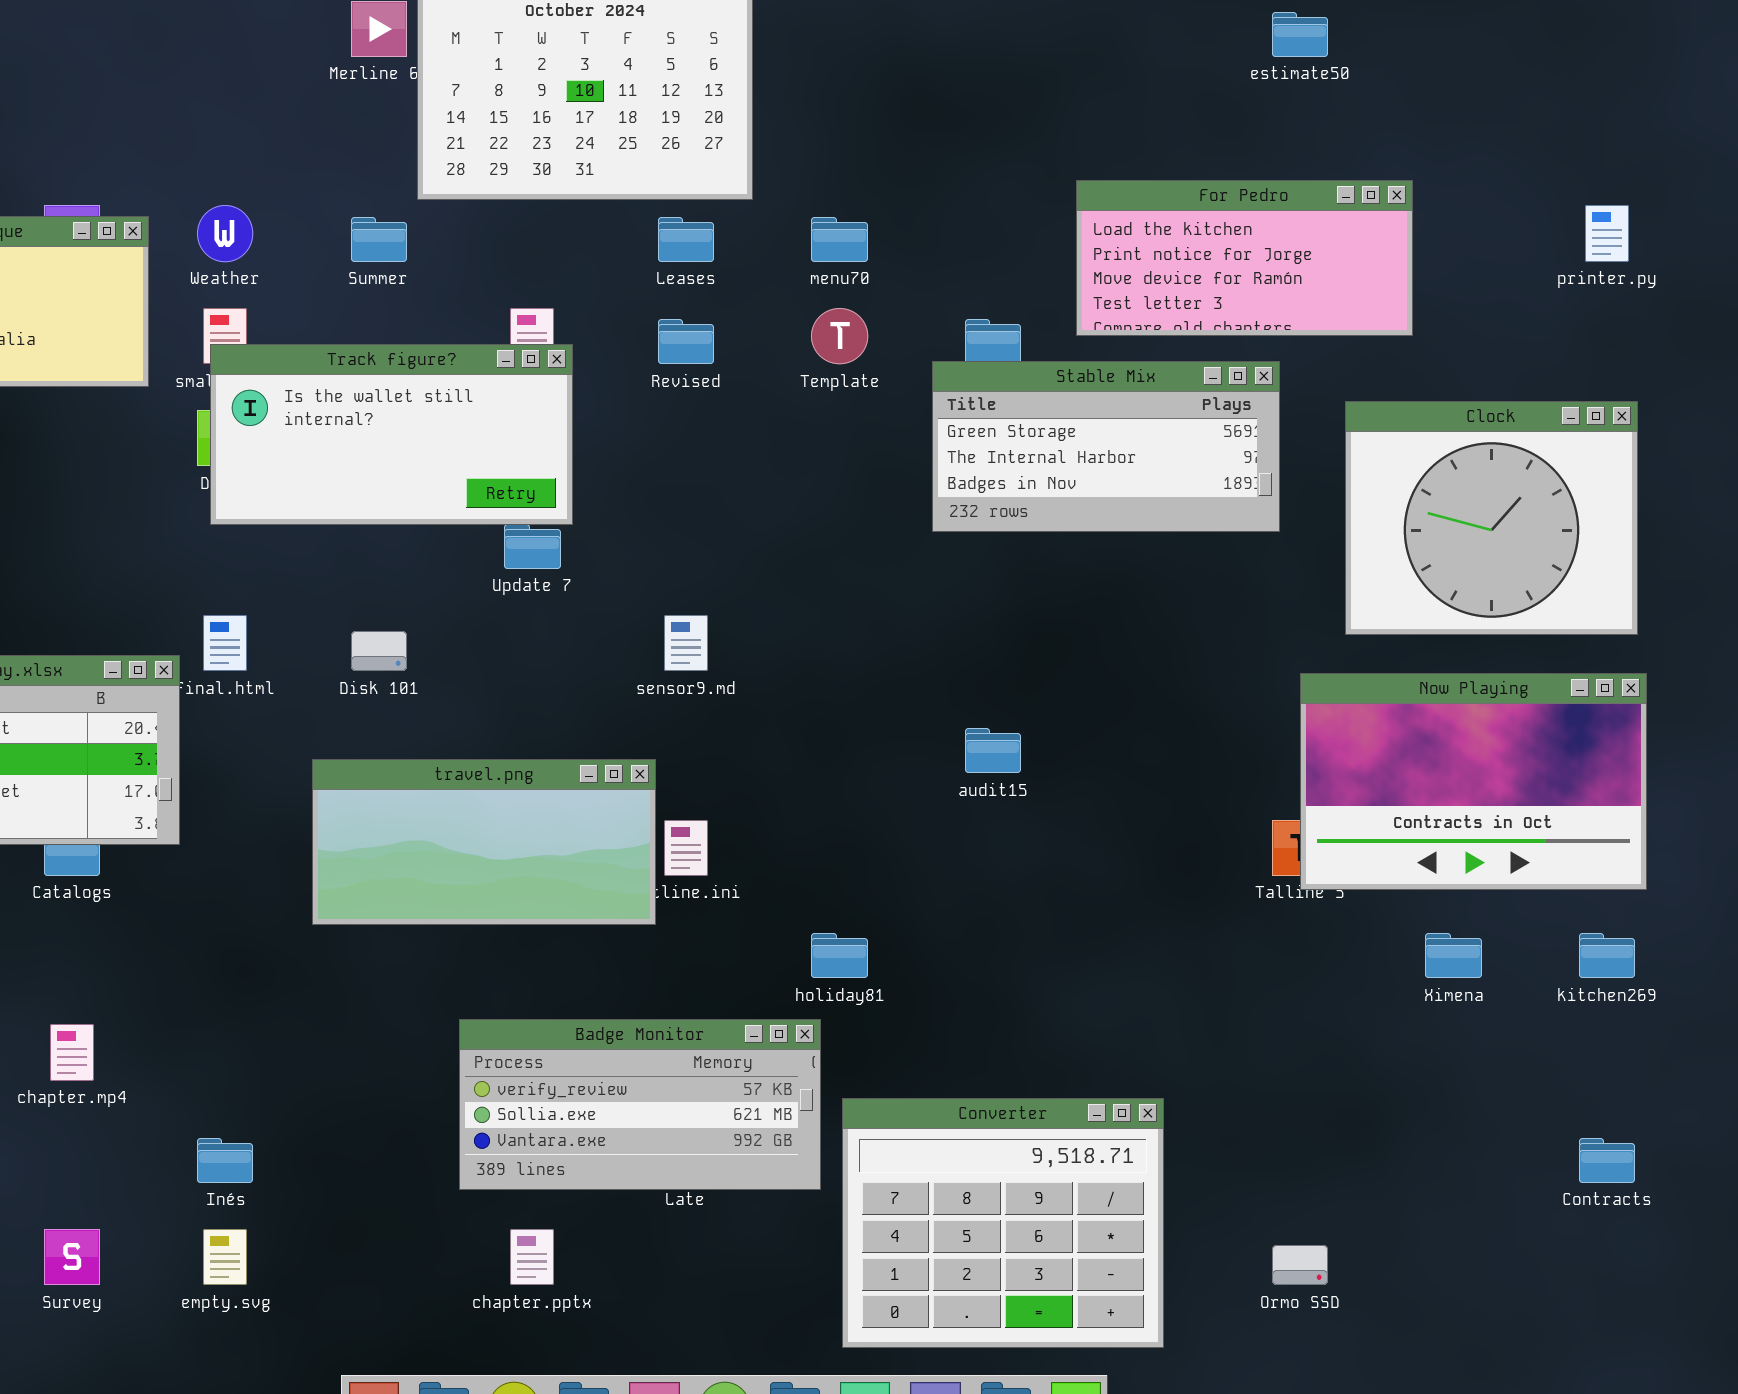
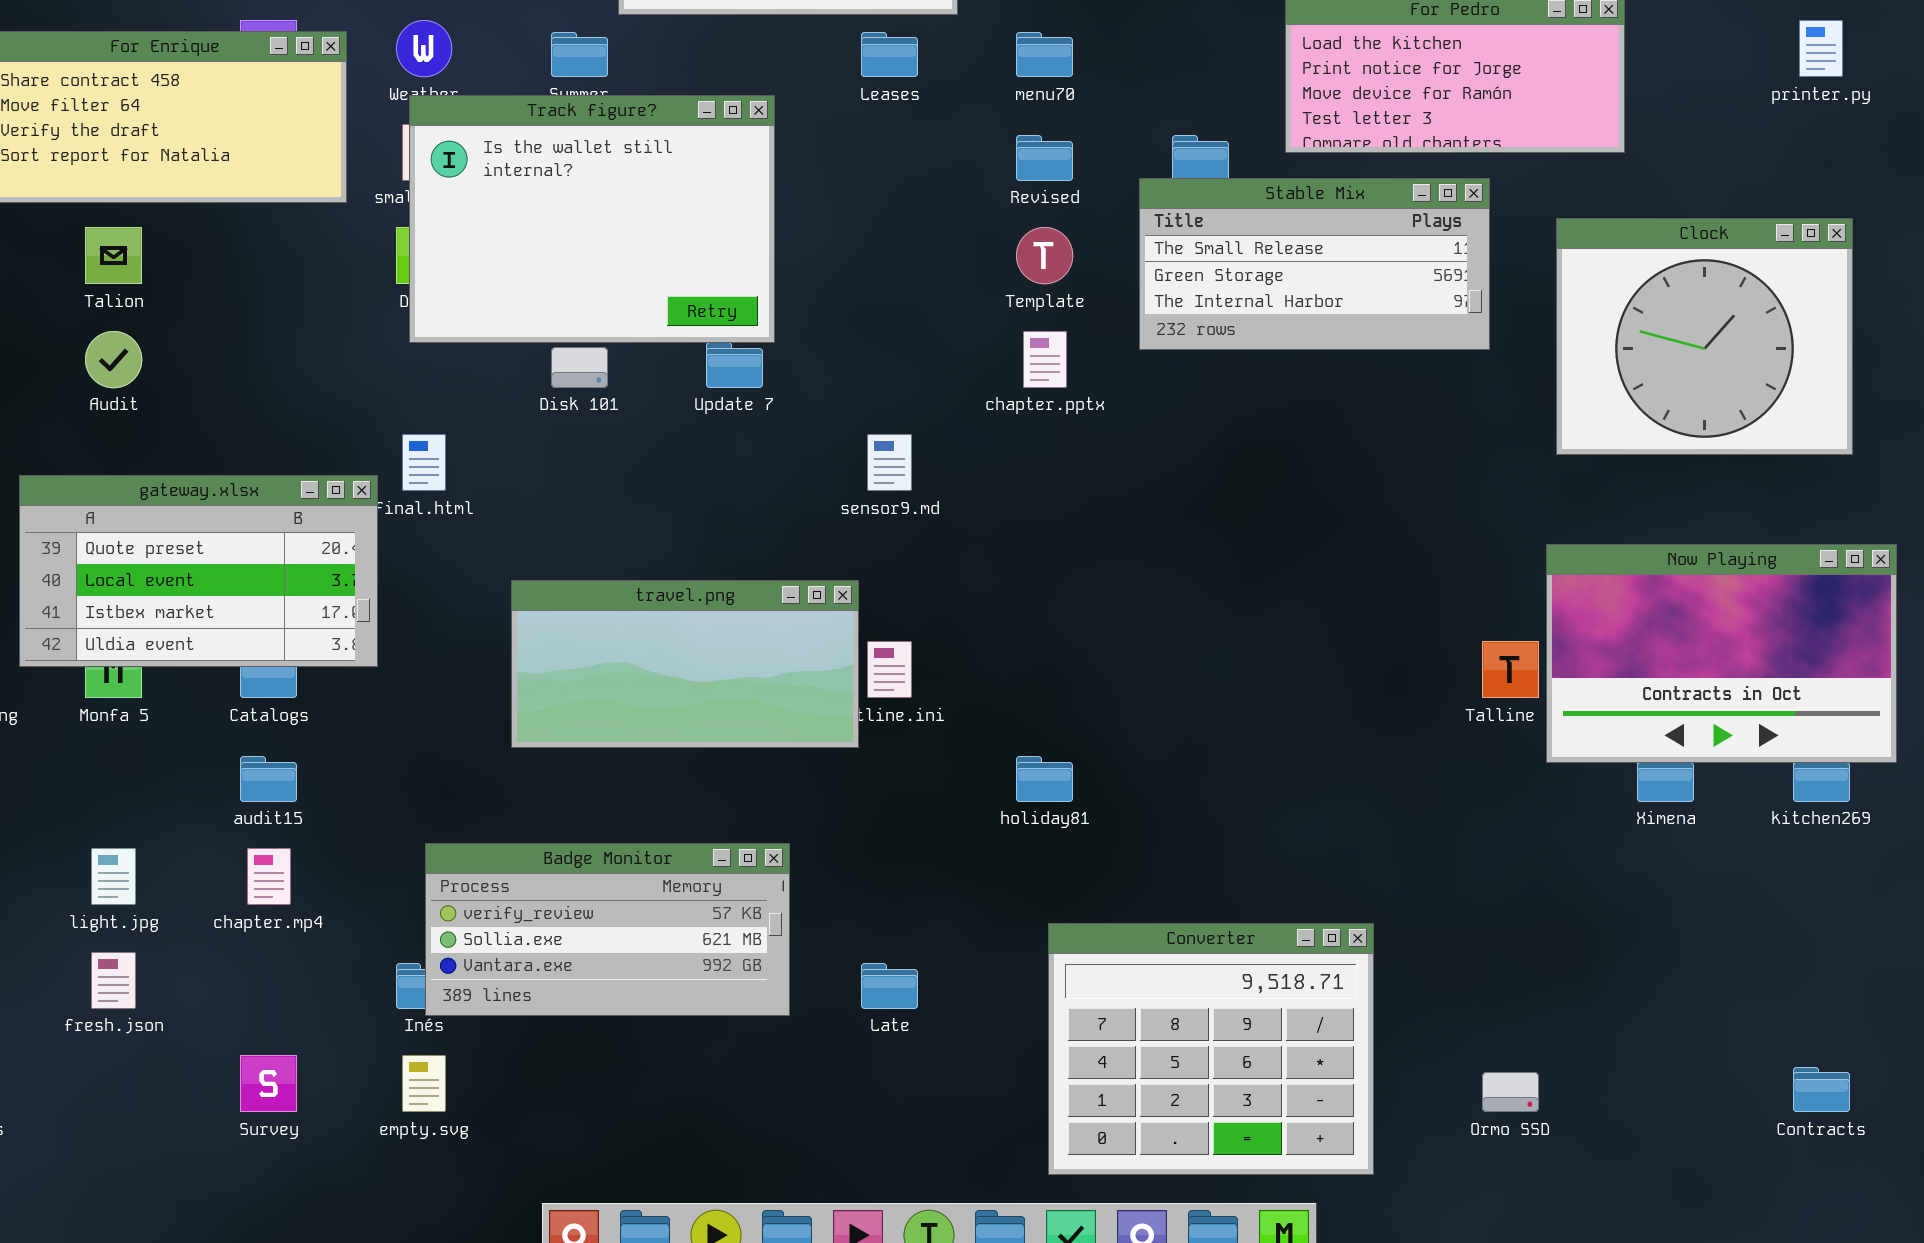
Template: [811,308,868,364] -> [1016,227,1073,284], moved
Revised: [658,319,714,364] -> [1016,135,1073,181], moved
Track figure?: [210,344,573,525] -> [409,95,775,343], resized
Stable Mix: [932,361,1280,532] -> [1139,178,1490,350], scrolled up 1 row
Disk 101: [351,631,407,671] -> [551,347,608,388], moved
Now Playing: [1300,673,1647,890] -> [1546,544,1897,763], moved
audit15: [965,728,1021,773] -> [240,756,297,802], moved
Badge Monitor: [459,1019,821,1190] -> [425,843,790,1016], moved
Contracts: [1579,1138,1635,1183] -> [1793,1067,1850,1112], moved
chapter.pptx: [510,1229,554,1285] -> [1023,331,1067,388], moved

